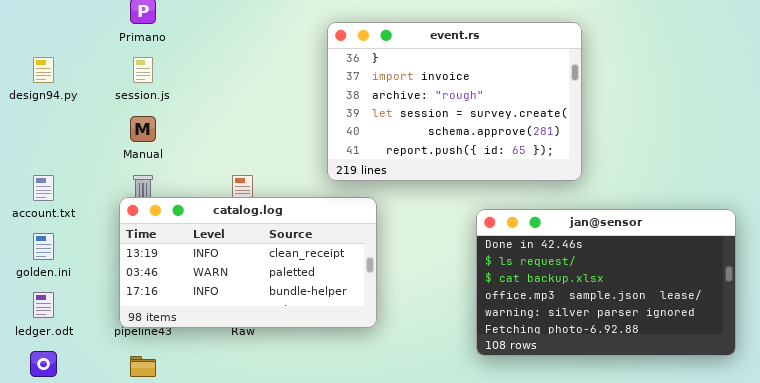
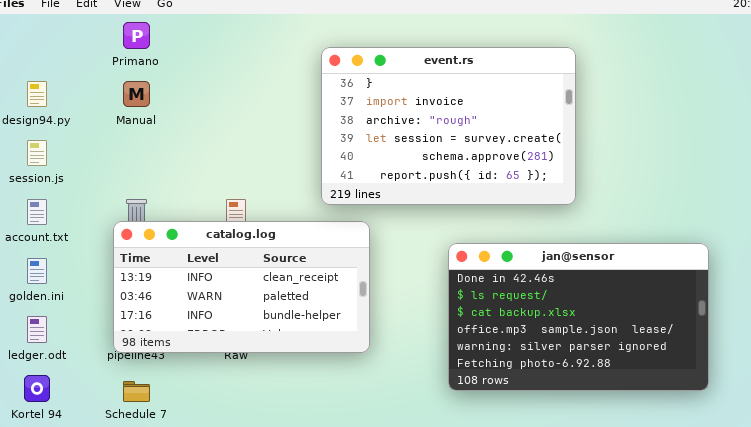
session.js: [133,57,153,83] -> [27,140,47,166], moved
Manual: [130,116,156,142] -> [123,81,150,107], moved
jan@sensor: [476,209,736,356] -> [448,243,709,391], moved

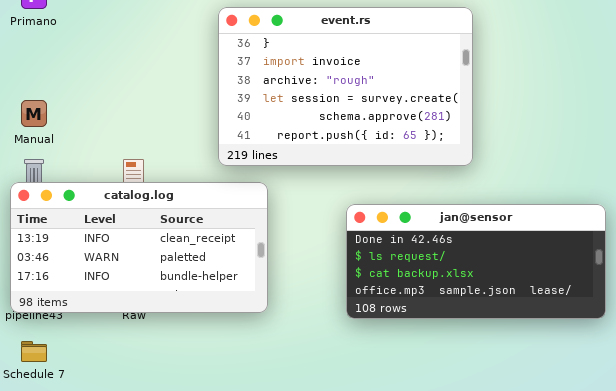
Manual: [123,81,150,107] -> [21,100,47,127], moved
jan@sensor: [448,243,709,391] -> [346,204,606,319], resized

